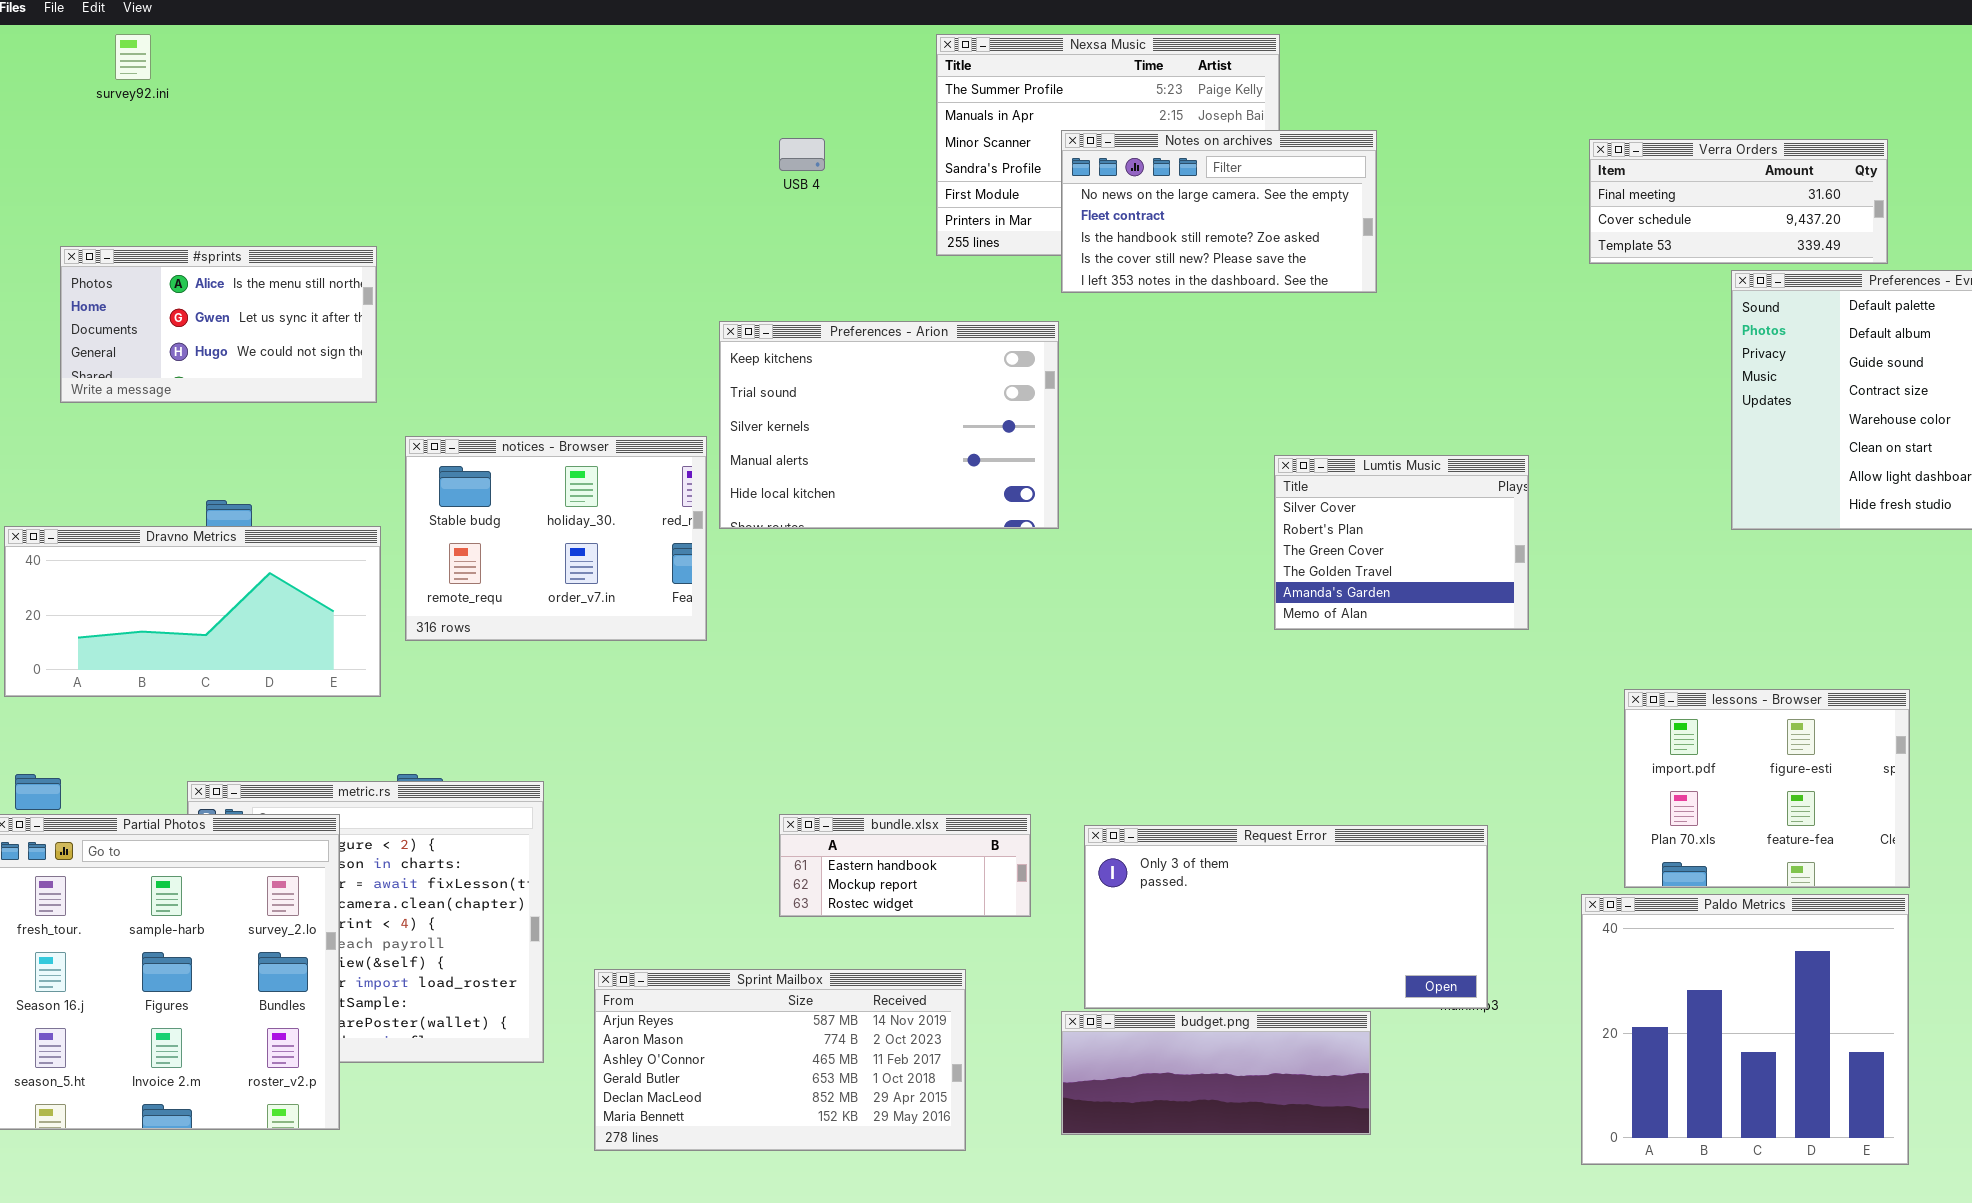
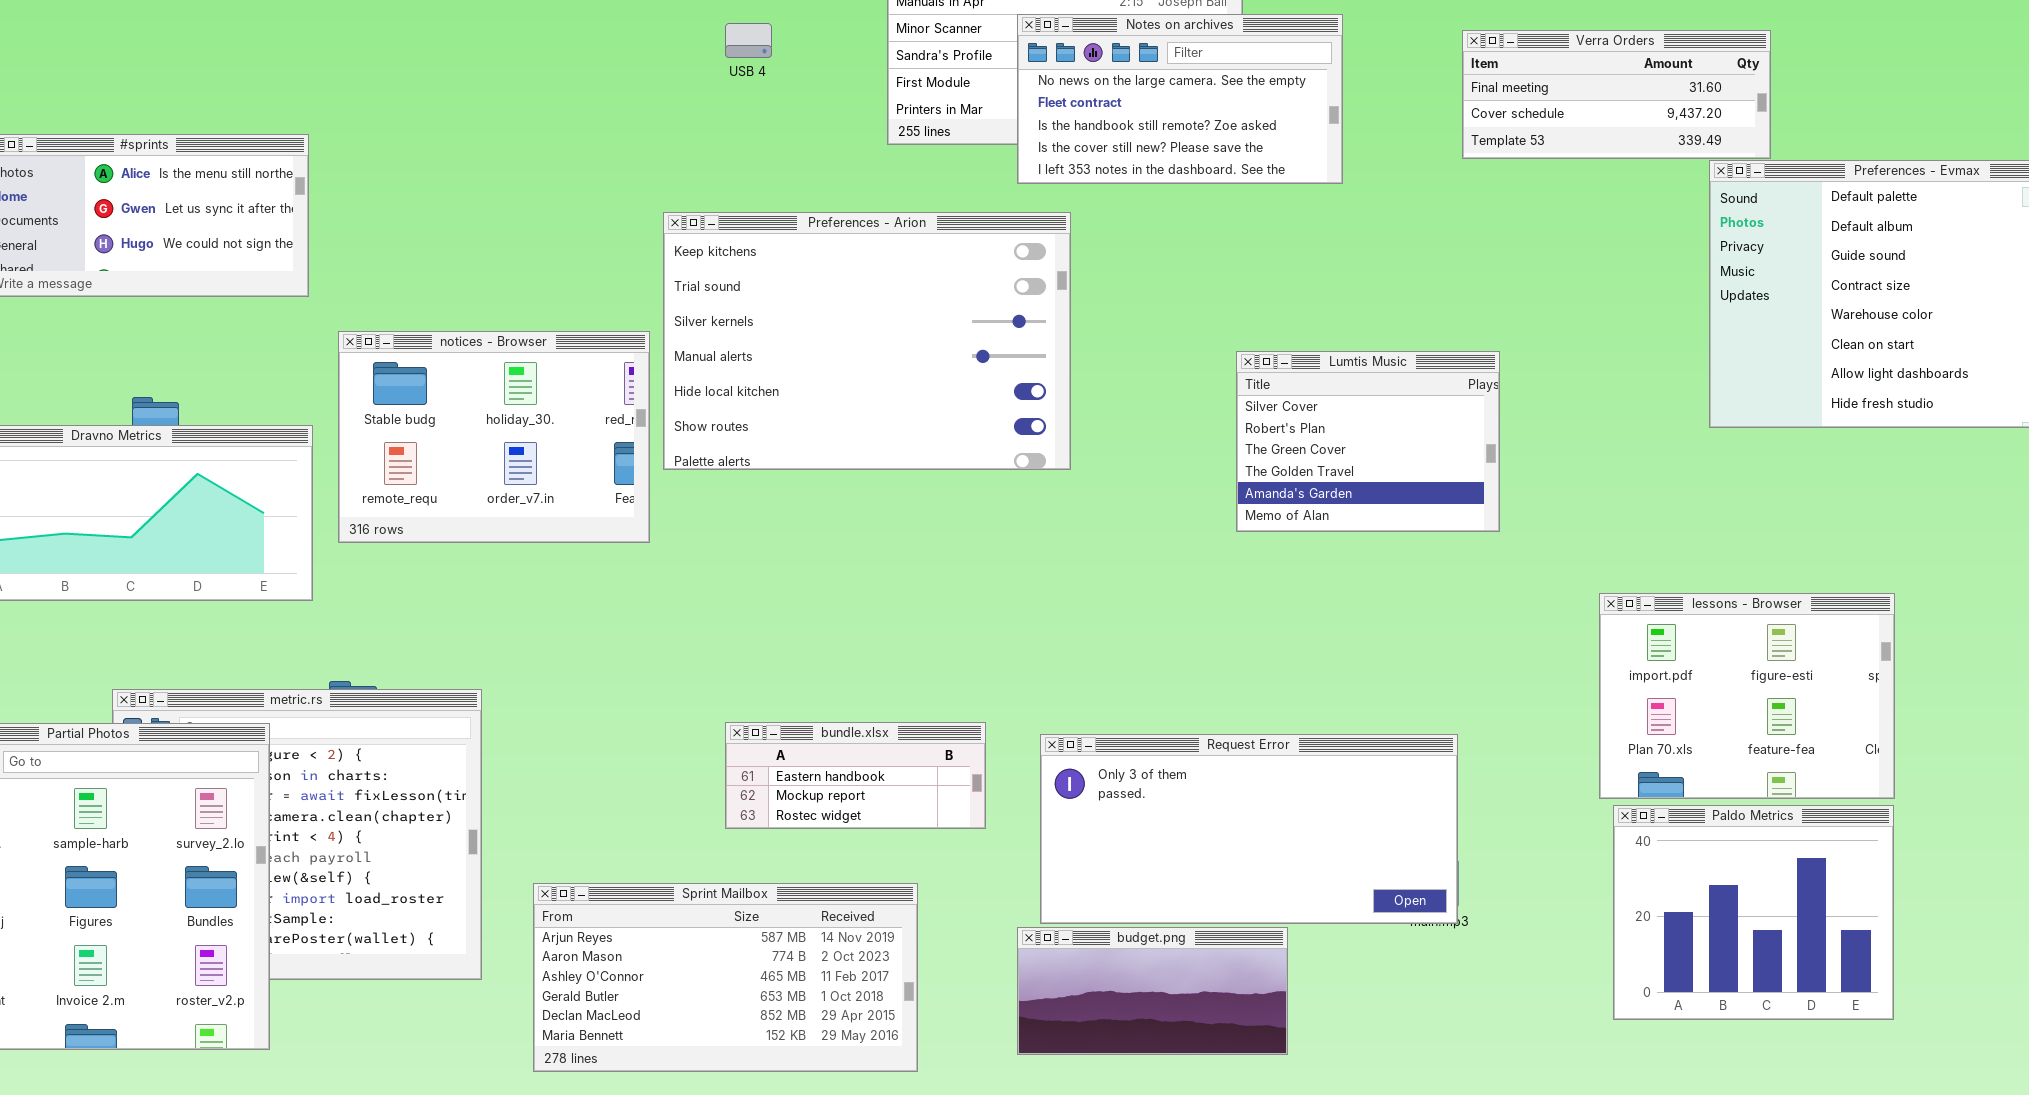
Verra Orders: [1589,139,1888,264] -> [1462,30,1771,159], moved
Preferences - Arion: [719,321,1059,529] -> [663,212,1071,470], resized
Paldo Metrics: [1581,894,1909,1165] -> [1613,805,1894,1020], resized
budget.png: [1061,1011,1371,1135] -> [1017,927,1288,1055], resized

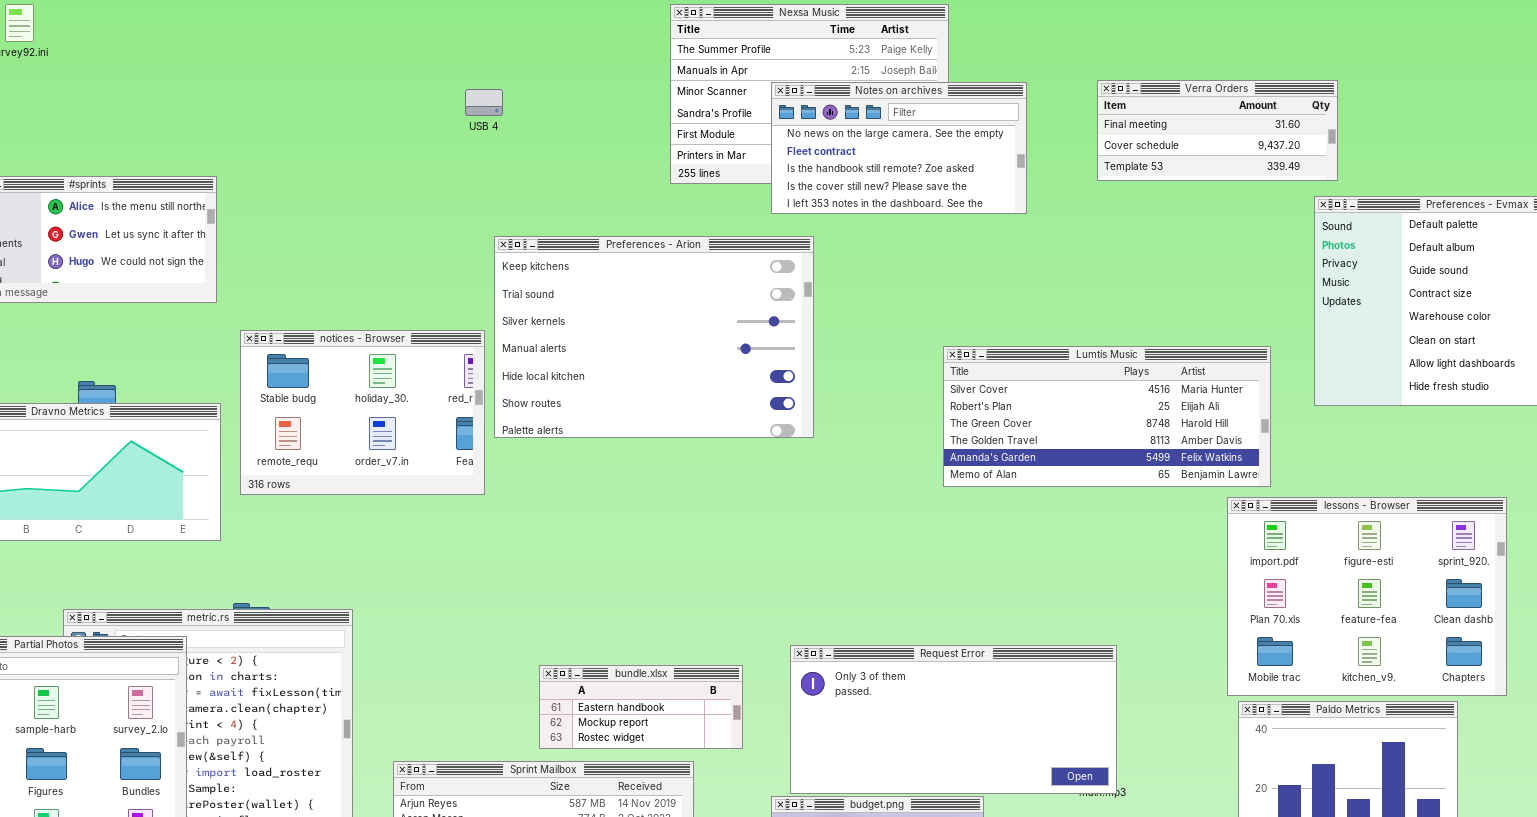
USB 4: [725,23,772,58] -> [465,89,503,116], moved
Verra Orders: [1462,30,1771,159] -> [1097,80,1338,181], moved
Lumtis Music: [1236,351,1500,532] -> [943,346,1271,487], resized
lessons - Browser: [1599,593,1895,799] -> [1227,497,1507,696], resized
bundle.xlsx: [725,722,986,829] -> [539,665,743,749], moved

